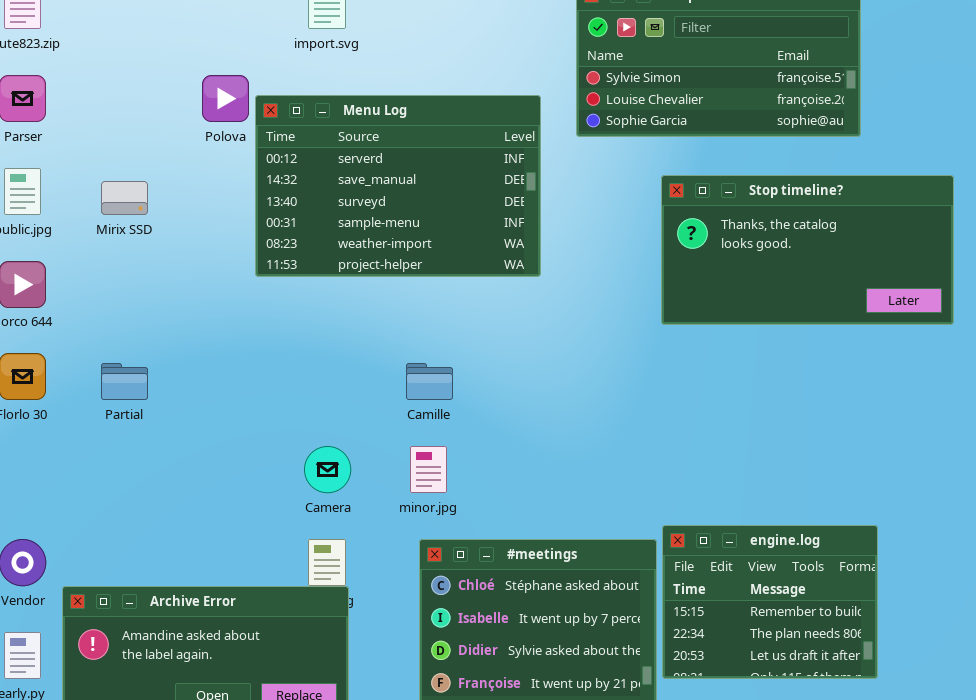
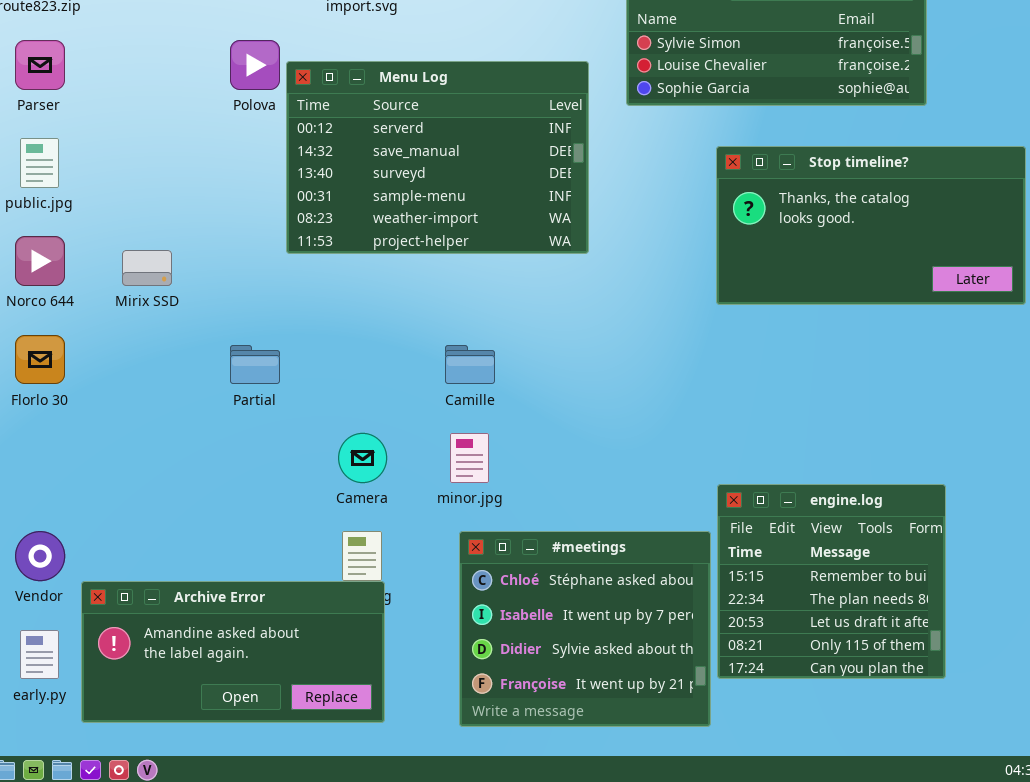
Mirix SSD: [101,181,148,215] -> [122,250,172,286], moved
Partial: [101,363,148,400] -> [230,345,280,384], moved
engine.log: [662,525,878,679] -> [717,484,946,679], resized

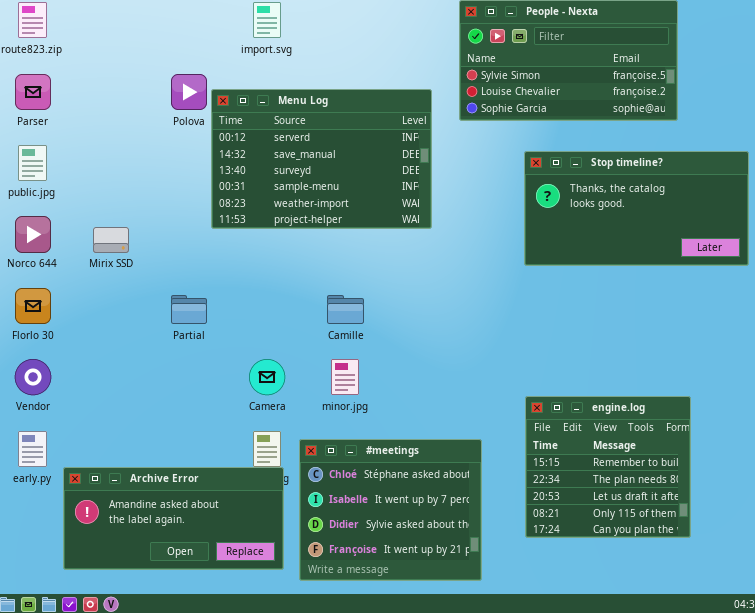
Vendor: [15,531,65,581] -> [15,359,51,395], moved
#meetings: [459,531,711,727] -> [299,439,482,581], moved
early.py: [20,630,59,679] -> [18,431,47,467], moved

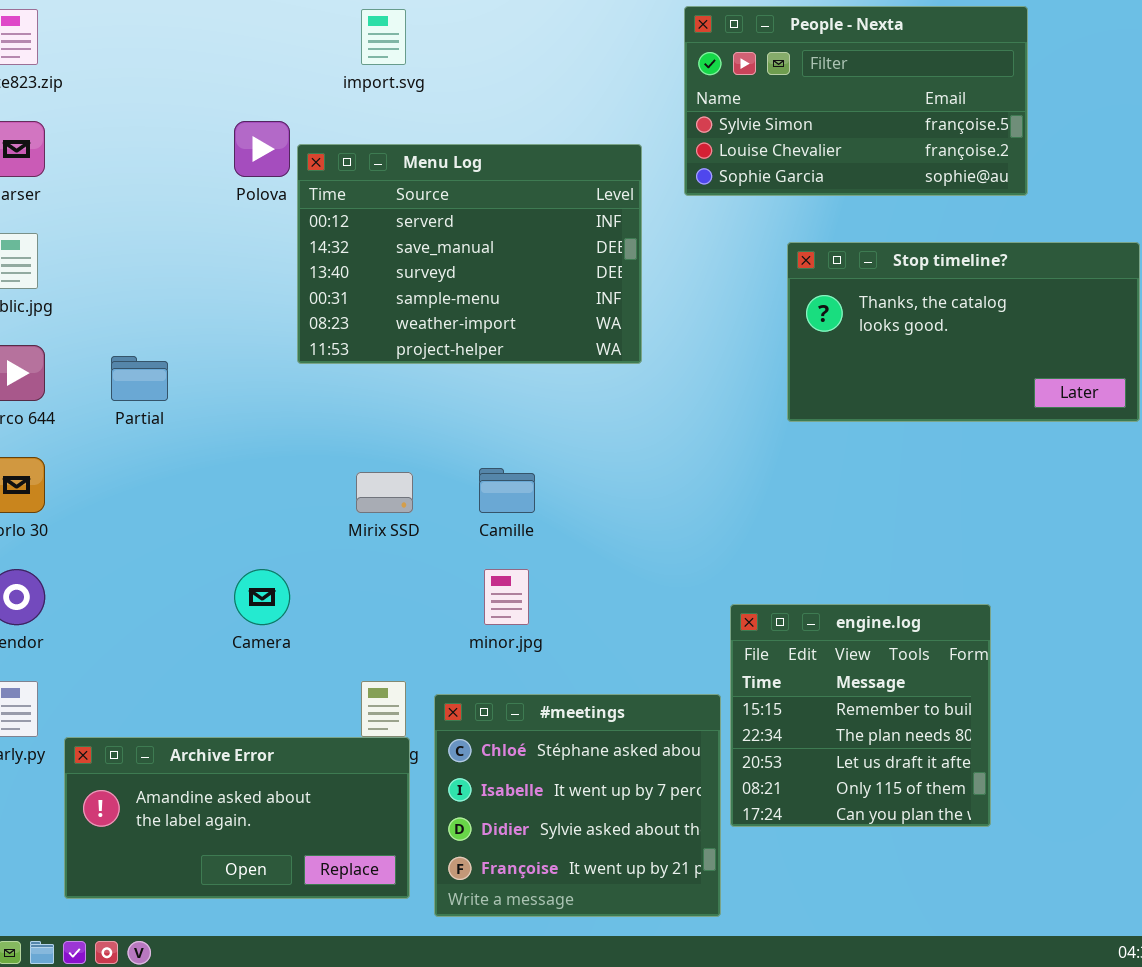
Mirix SSD: [93,227,129,253] -> [356,472,413,513], moved
Partial: [171,295,207,324] -> [111,356,168,401], moved
Camera: [249,359,285,395] -> [234,569,290,625], moved
engine.log: [525,396,691,538] -> [730,604,991,827], moved

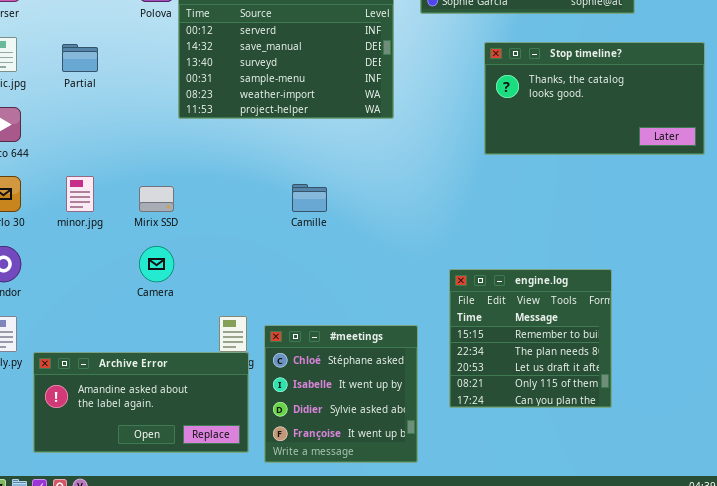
Partial: [111,356,168,401] -> [62,44,98,72], moved
Mirix SSD: [356,472,413,513] -> [139,186,174,212], moved
minor.jpg: [484,569,529,625] -> [66,176,94,212], moved
#meetings: [434,694,721,917] -> [264,325,418,463], resized

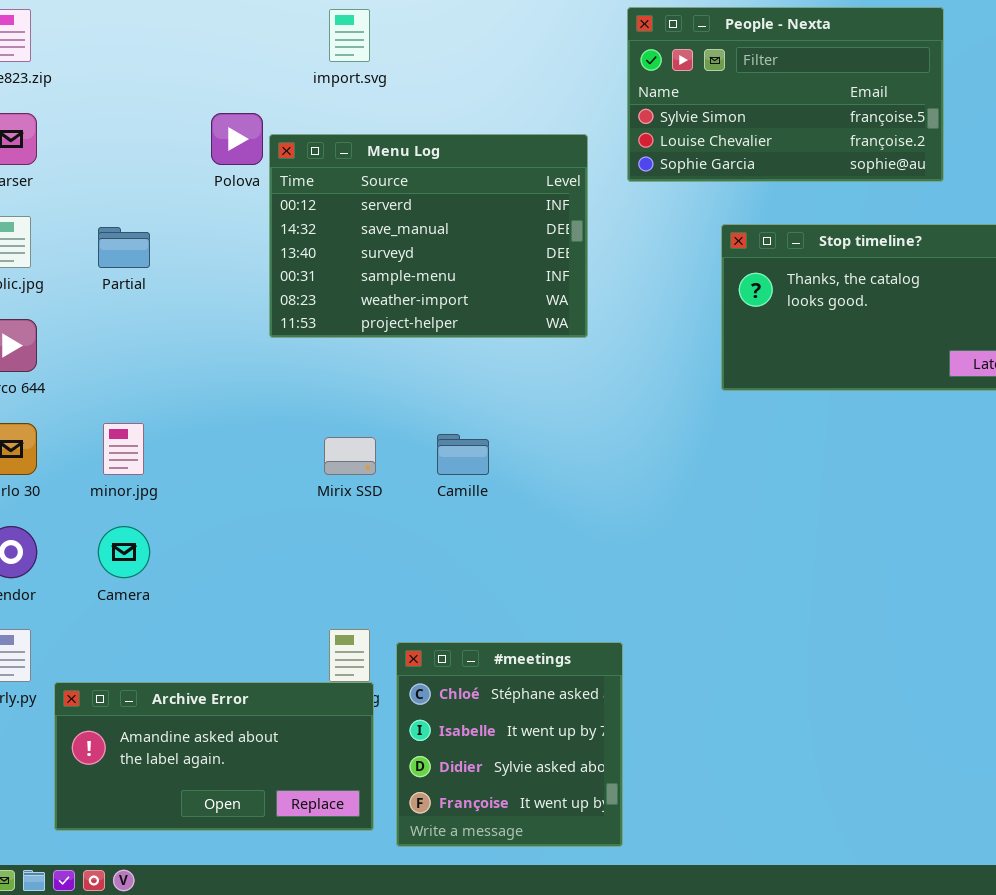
Mirix SSD: [139,186,174,212] -> [324,437,376,475], moved
Camera: [139,246,174,282] -> [98,526,150,578], moved
engine.log: [449,269,612,408] -> none, closed

